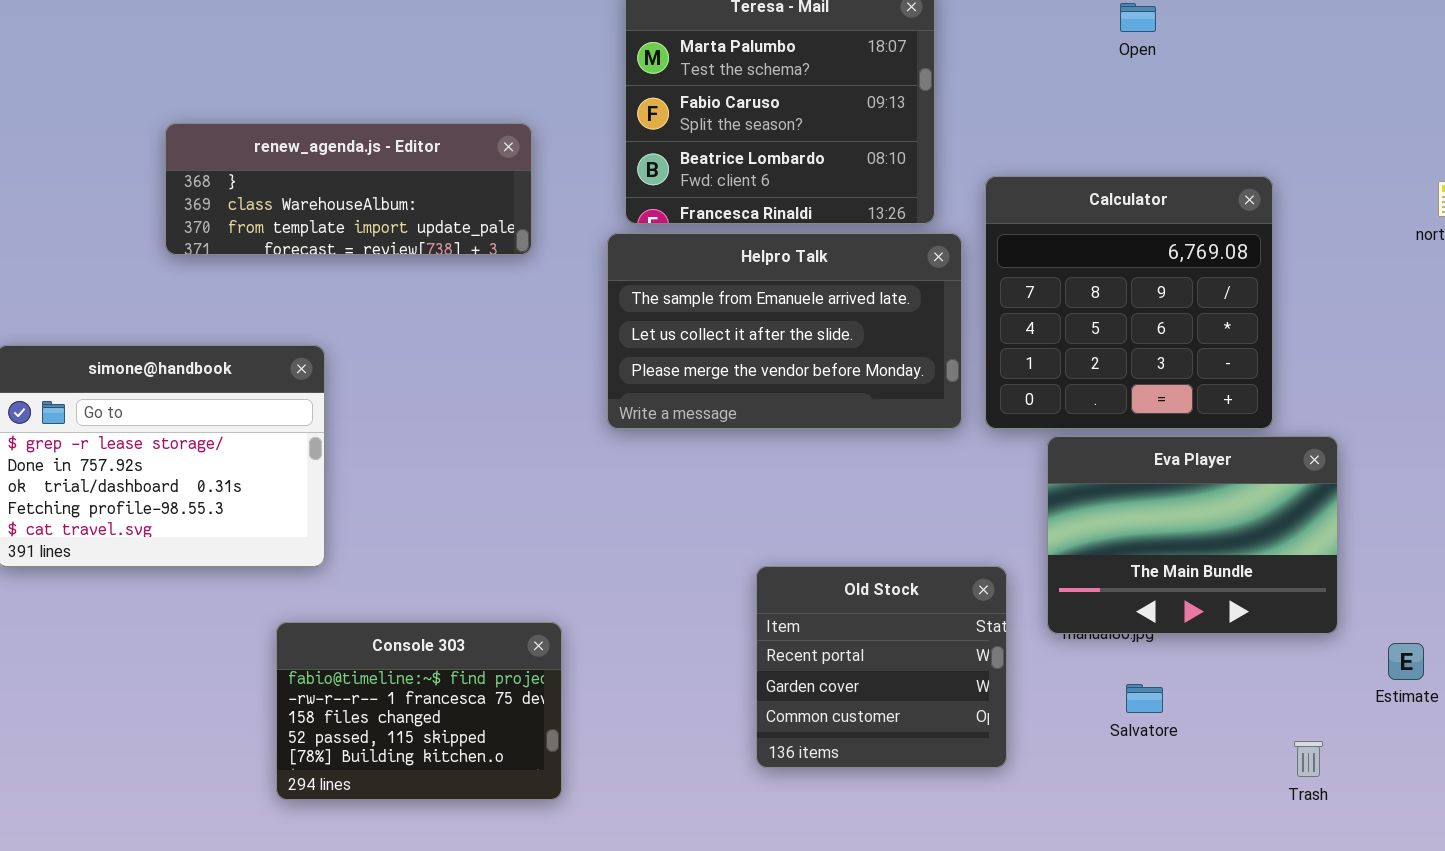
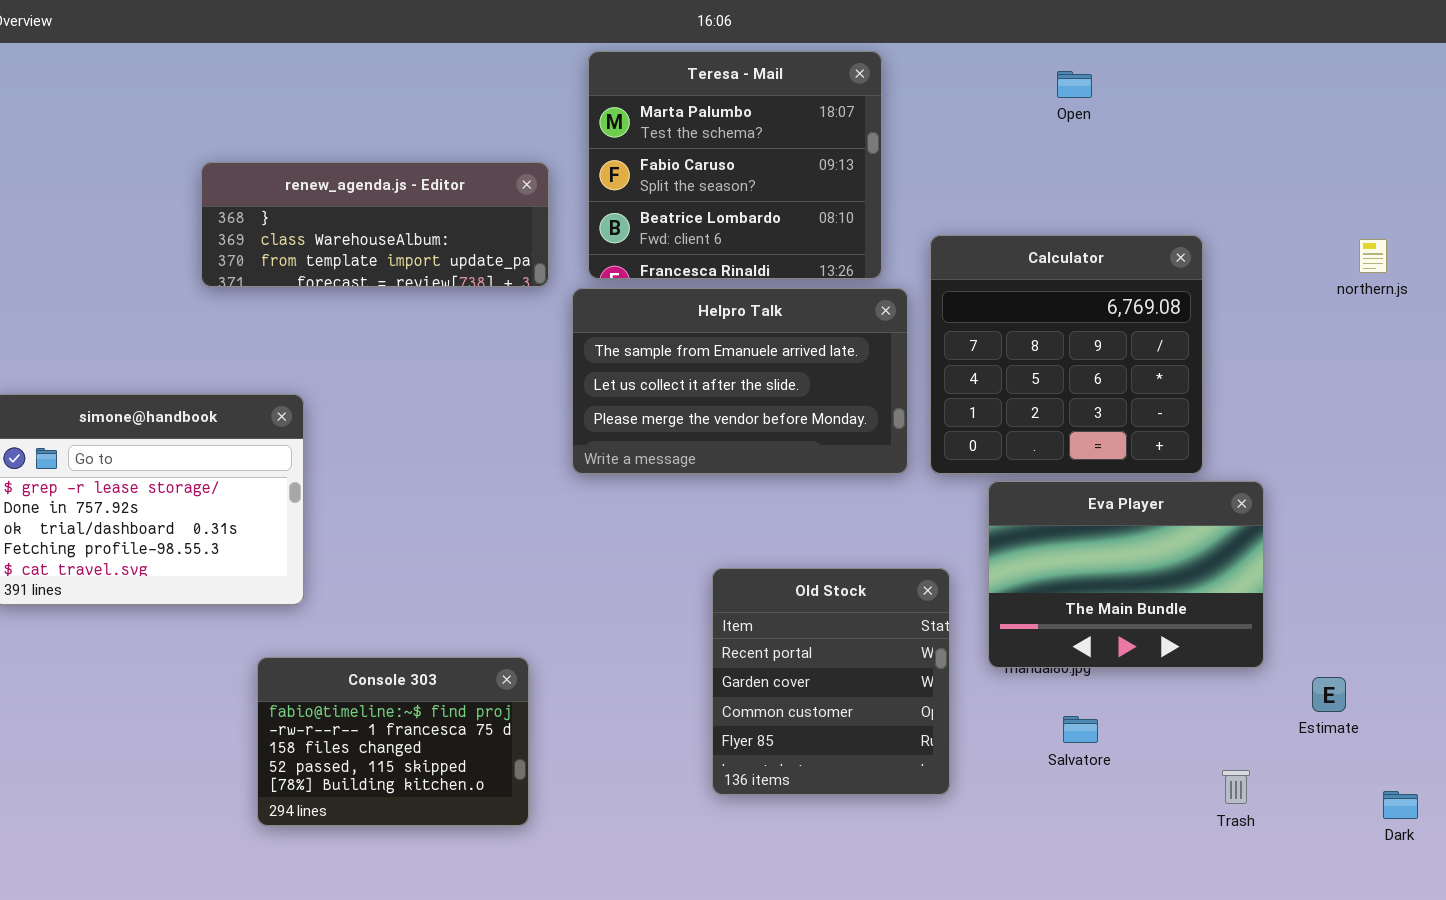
renew_agenda.js - Editor: [165,123,532,255] -> [201,162,549,287], moved
Old Stock: [756,566,1007,768] -> [712,568,950,795], resized

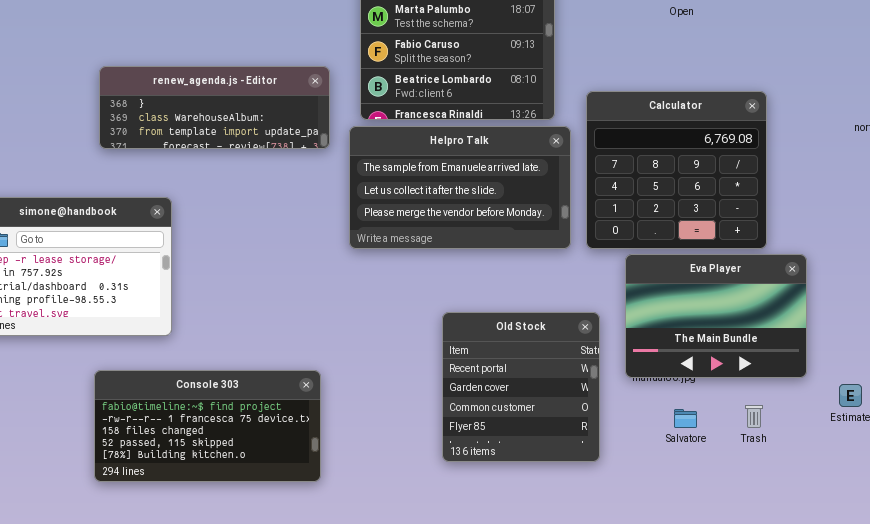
renew_agenda.js - Editor: [201,162,549,287] -> [99,66,330,149], moved
Console 303: [257,657,529,826] -> [94,370,321,482], resized
Trash: [1222,770,1250,804] -> [745,405,763,428], moved

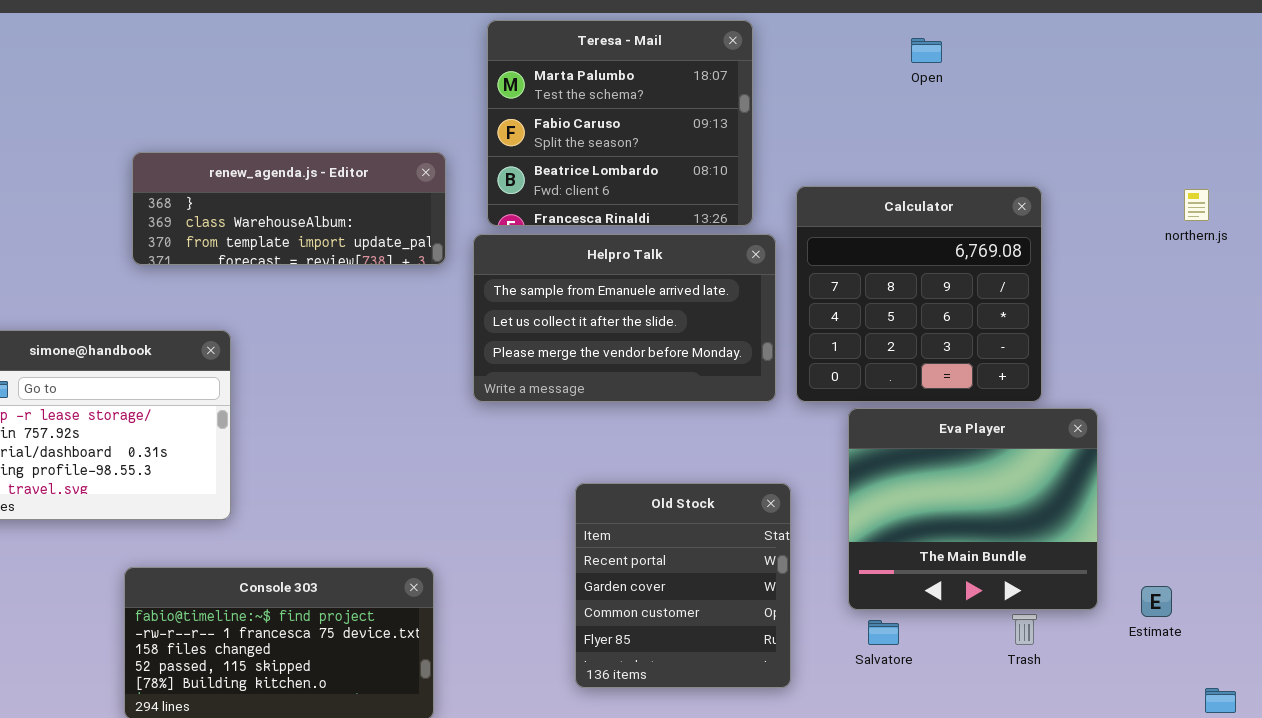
Eva Player: [625,254,807,378] -> [848,408,1098,610], resized
Old Stock: [442,312,600,462] -> [575,483,791,688], moved
Salvatore: [674,409,697,428] -> [868,620,899,645], moved

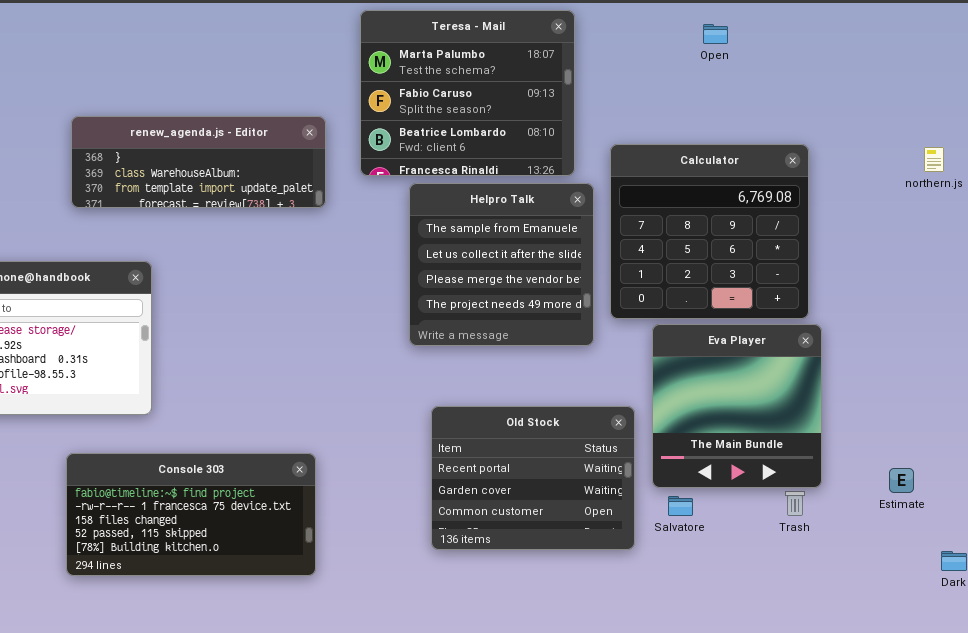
Helpro Talk: [473,234,776,402] -> [409,183,594,346], resized
Eva Player: [848,408,1098,610] -> [652,324,822,488], resized
Old Stock: [575,483,791,688] -> [431,406,635,550], resized

